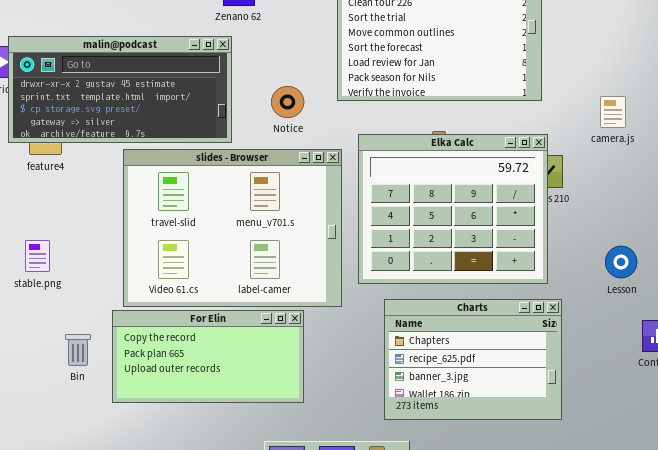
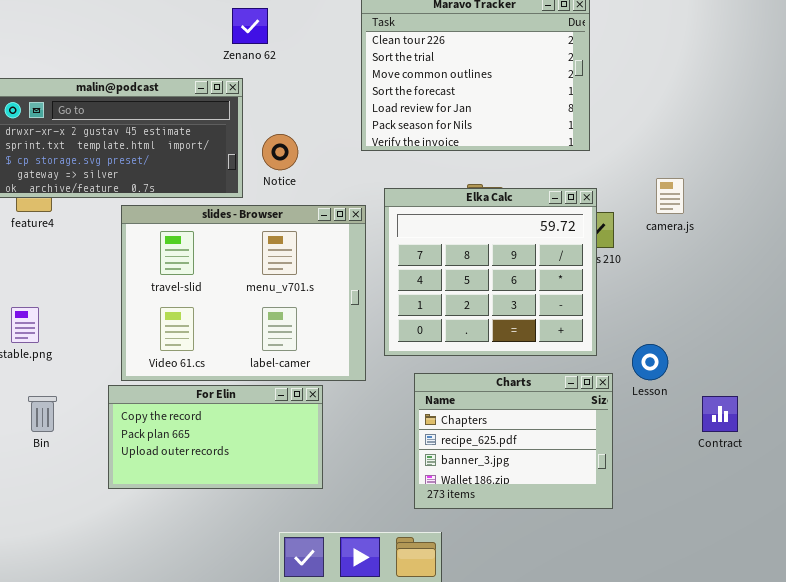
Notice: [271,86,304,118] -> [262,134,298,170], moved
camera.js: [600,96,626,128] -> [656,178,684,214], moved
Lesson: [605,246,637,278] -> [632,344,668,380], moved
Bin: [65,334,91,366] -> [28,396,57,432], moved

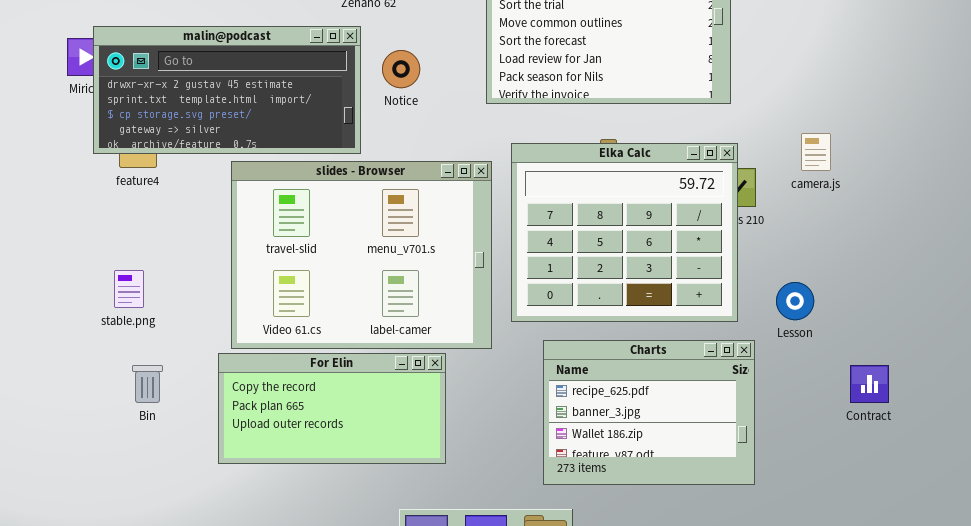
Notice: [262,134,298,170] -> [382,50,420,88], moved
Lesson: [632,344,668,380] -> [776,282,814,320], moved
Charts: [414,373,613,509] -> [543,340,755,485], scrolled down 1 row

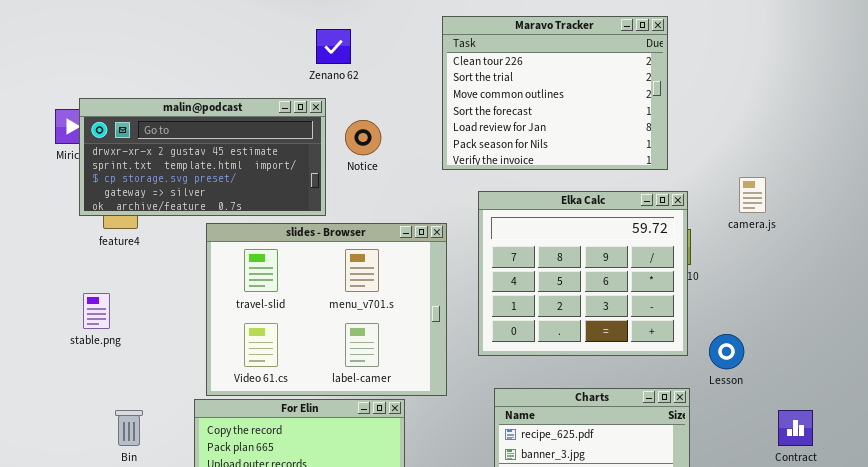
camera.js: [801,133,831,171] -> [739,177,766,213], moved
Elka Calc: [511,143,738,322] -> [478,191,688,356], moved
stable.png: [114,270,144,308] -> [83,293,110,329], moved

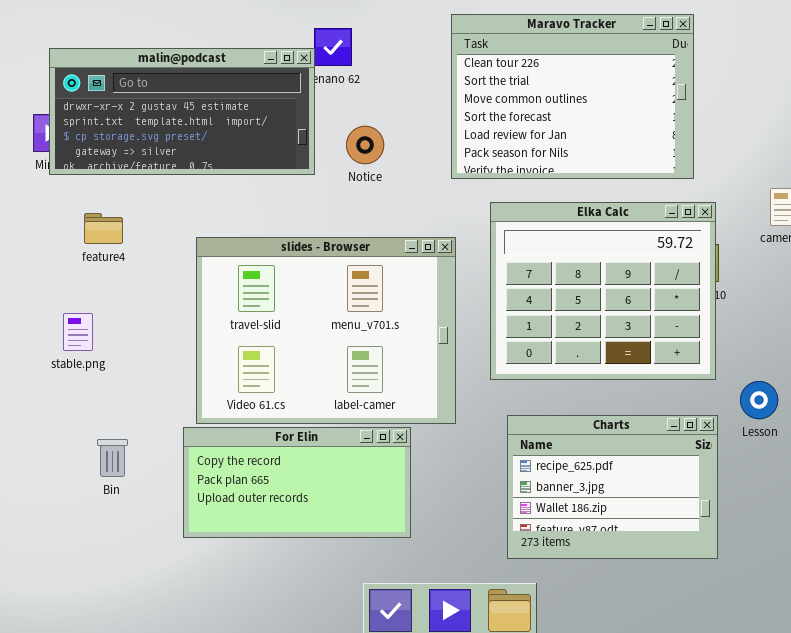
malin@podcast: [79,98,326,216] -> [49,48,315,175], moved
Lesson: [709,334,744,369] -> [740,381,778,419], moved

